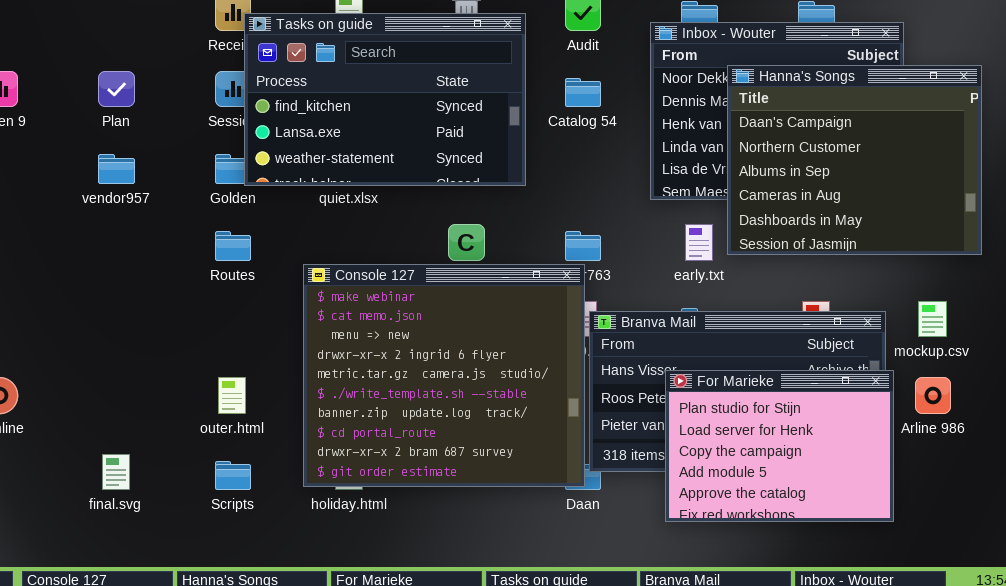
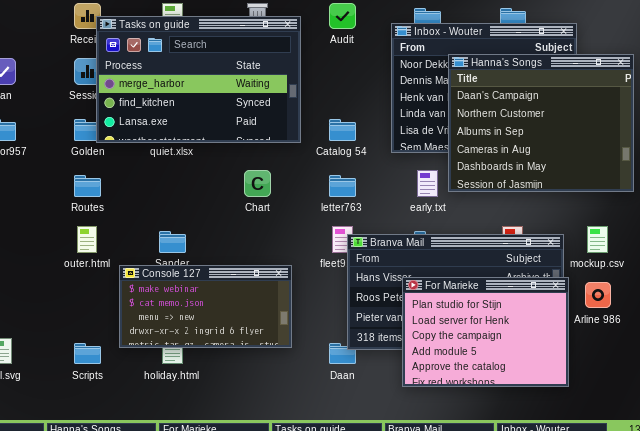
Tasks on guide: [244,13,526,186] -> [96,16,301,143], scrolled up 1 row
Catalog 54: [565,78,601,107] -> [329,119,356,141], moved
Console 127: [303,264,585,487] -> [119,265,292,348], moved, resized
outer.html: [218,377,246,414] -> [77,226,97,253], moved

